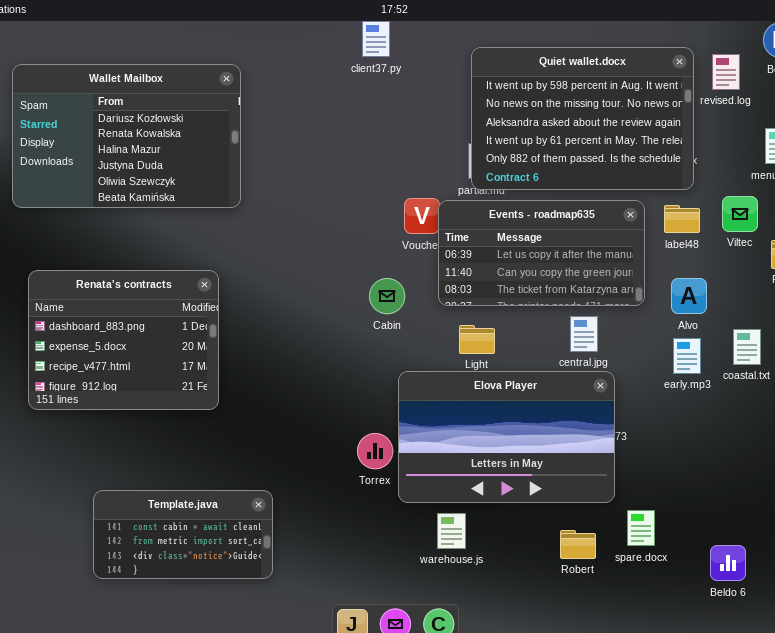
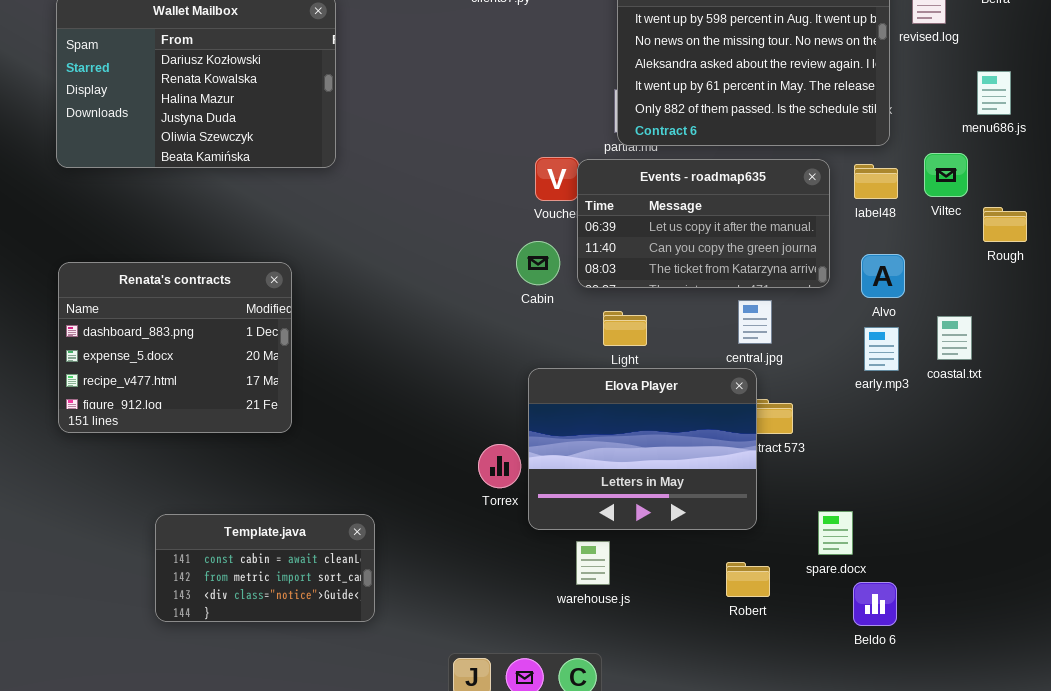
Renata's contracts: [28,270,219,410] -> [58,262,292,433], moved
Cabin: [369,278,405,314] -> [516,241,560,285], moved
Elova Player: [398,371,615,503] -> [528,368,757,530], resized
spare.docx: [627,510,655,546] -> [818,511,853,555], moved
Beldo 6: [710,545,746,581] -> [853,582,897,626], moved

